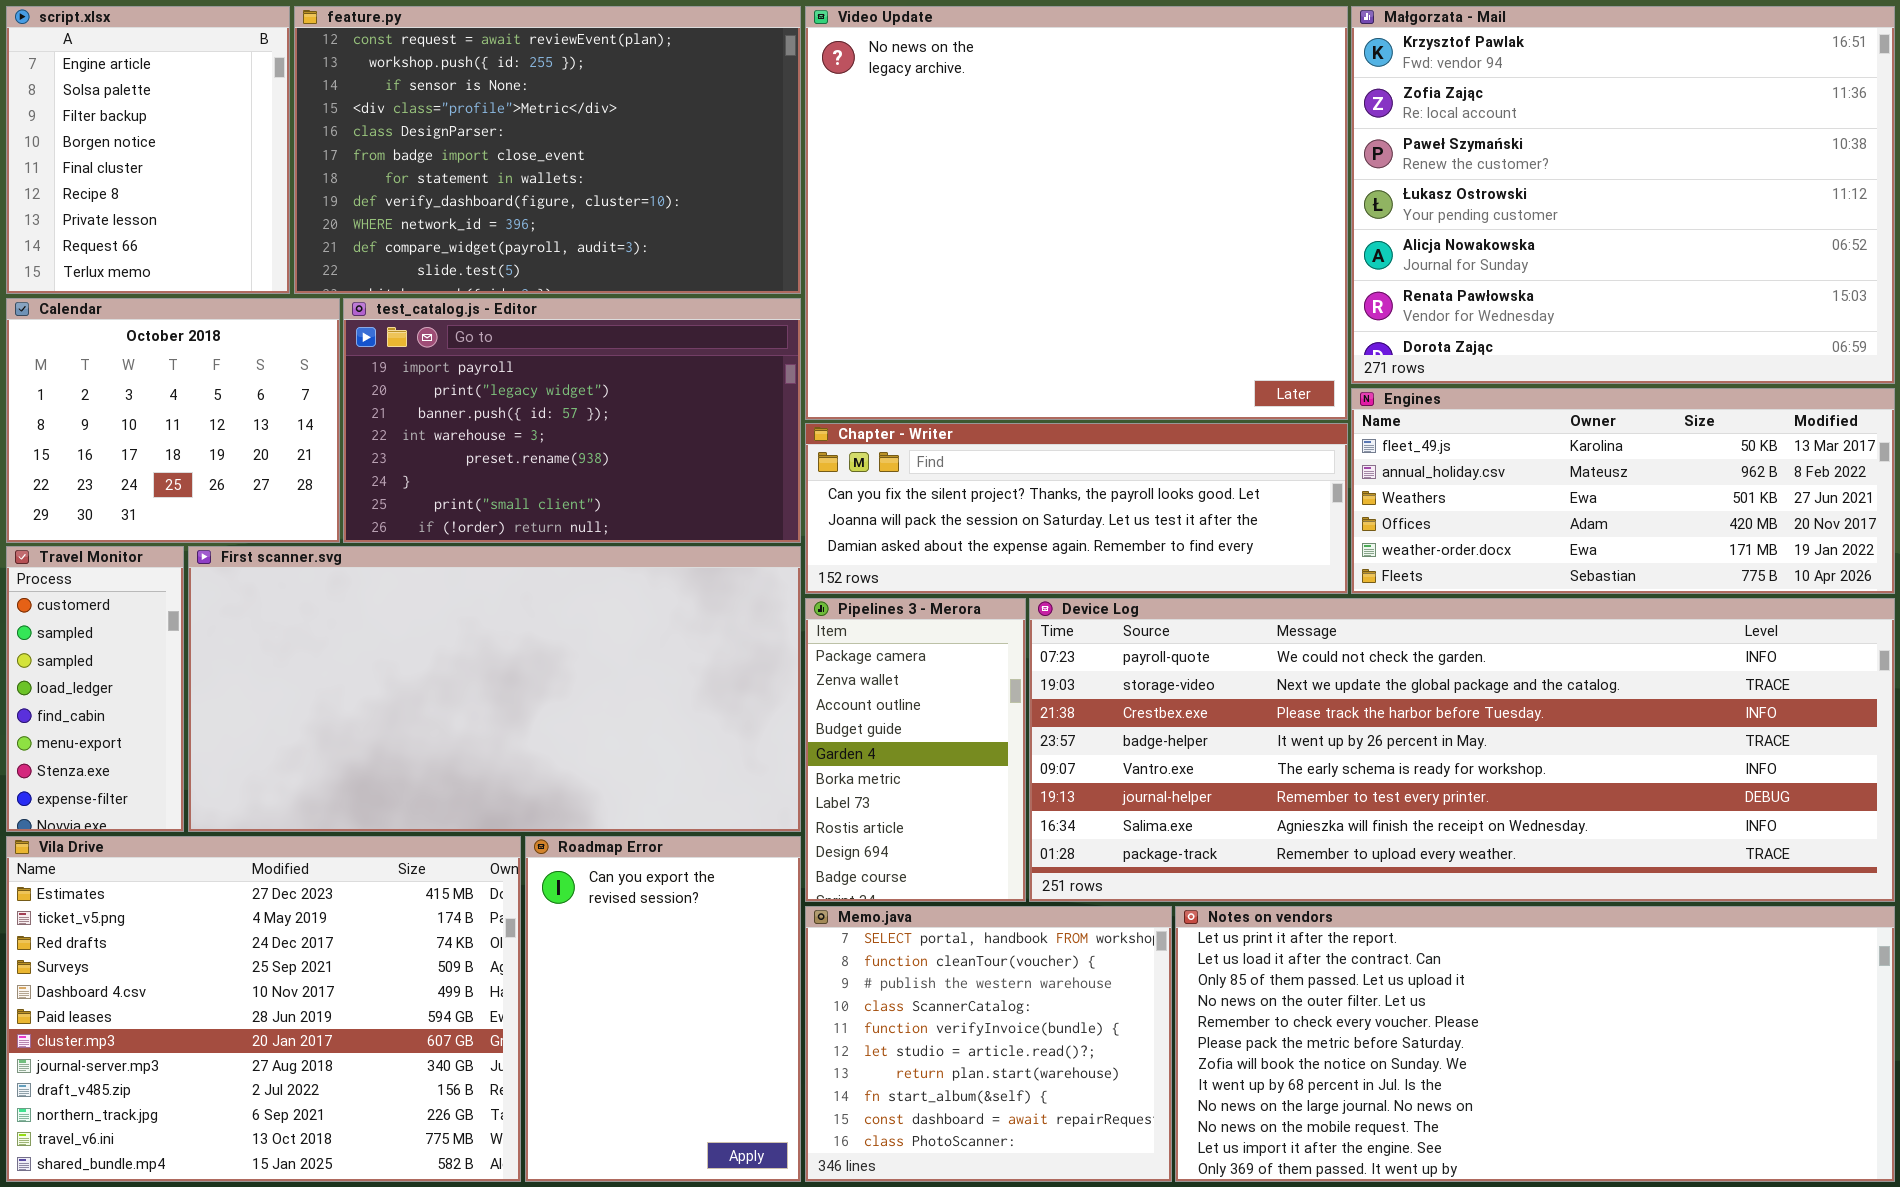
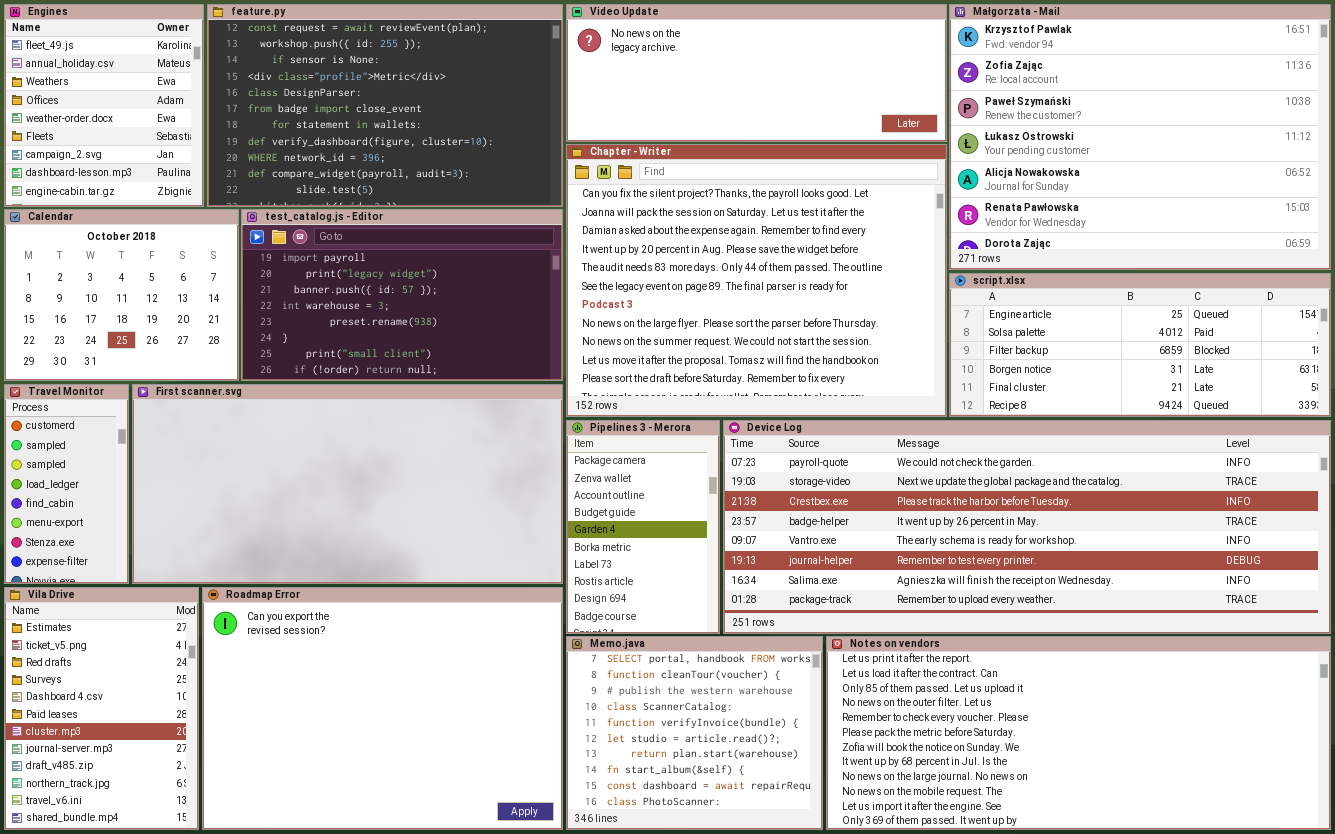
script.xlsx: [6,6,290,294] -> [949,273,1331,417], moved, resized
Video Update: [805,6,1348,420] -> [566,4,947,142], resized
Engines: [1351,388,1895,594] -> [4,4,204,207], moved, resized
Chapter - Writer: [805,423,1348,594] -> [566,144,947,417], resized
Vila Drive: [6,836,521,1182] -> [4,587,199,830], resized
Roadmap Error: [525,836,801,1182] -> [202,587,563,830], resized

